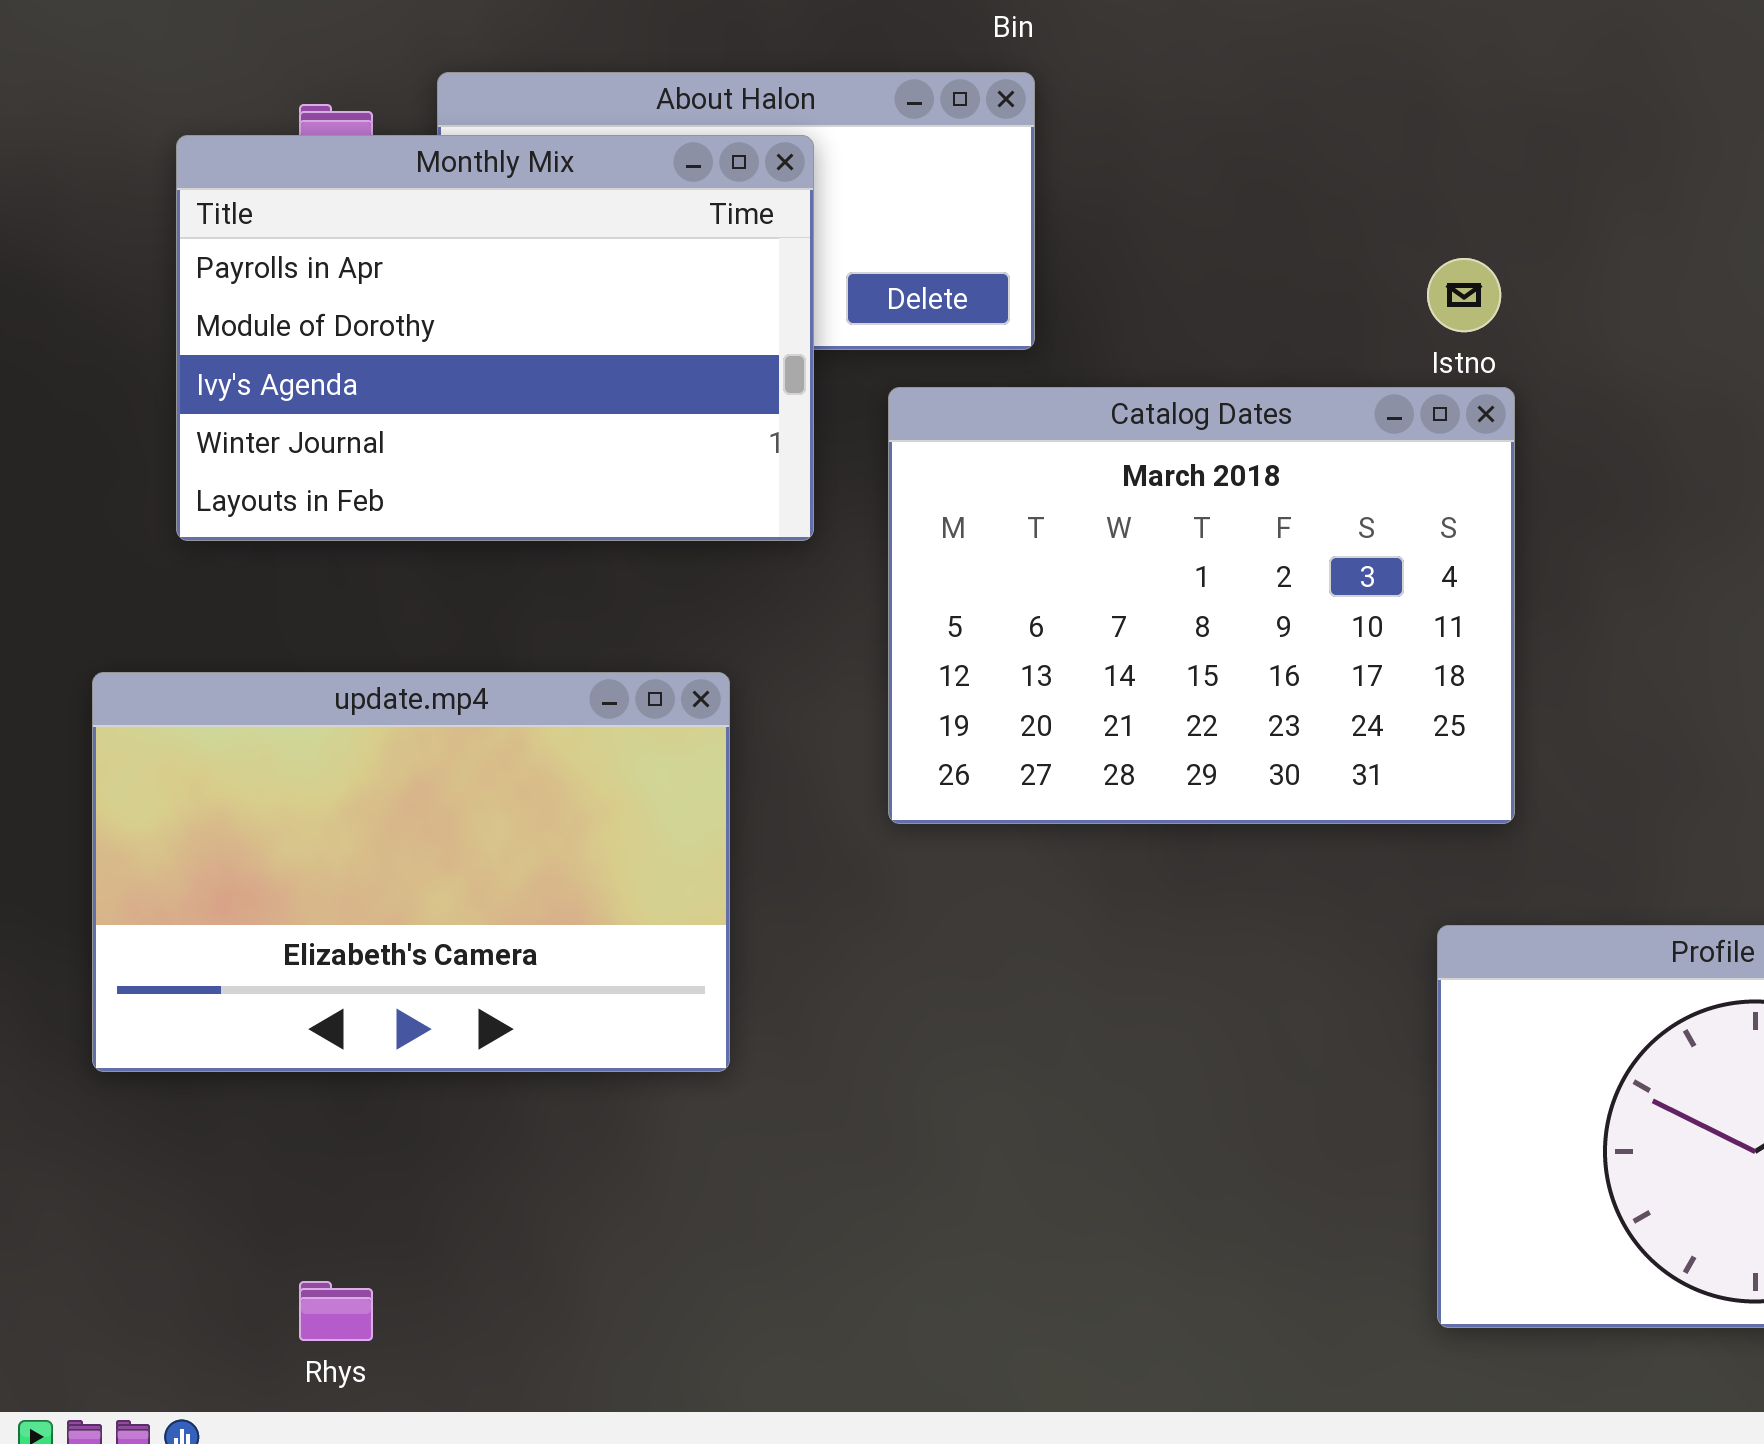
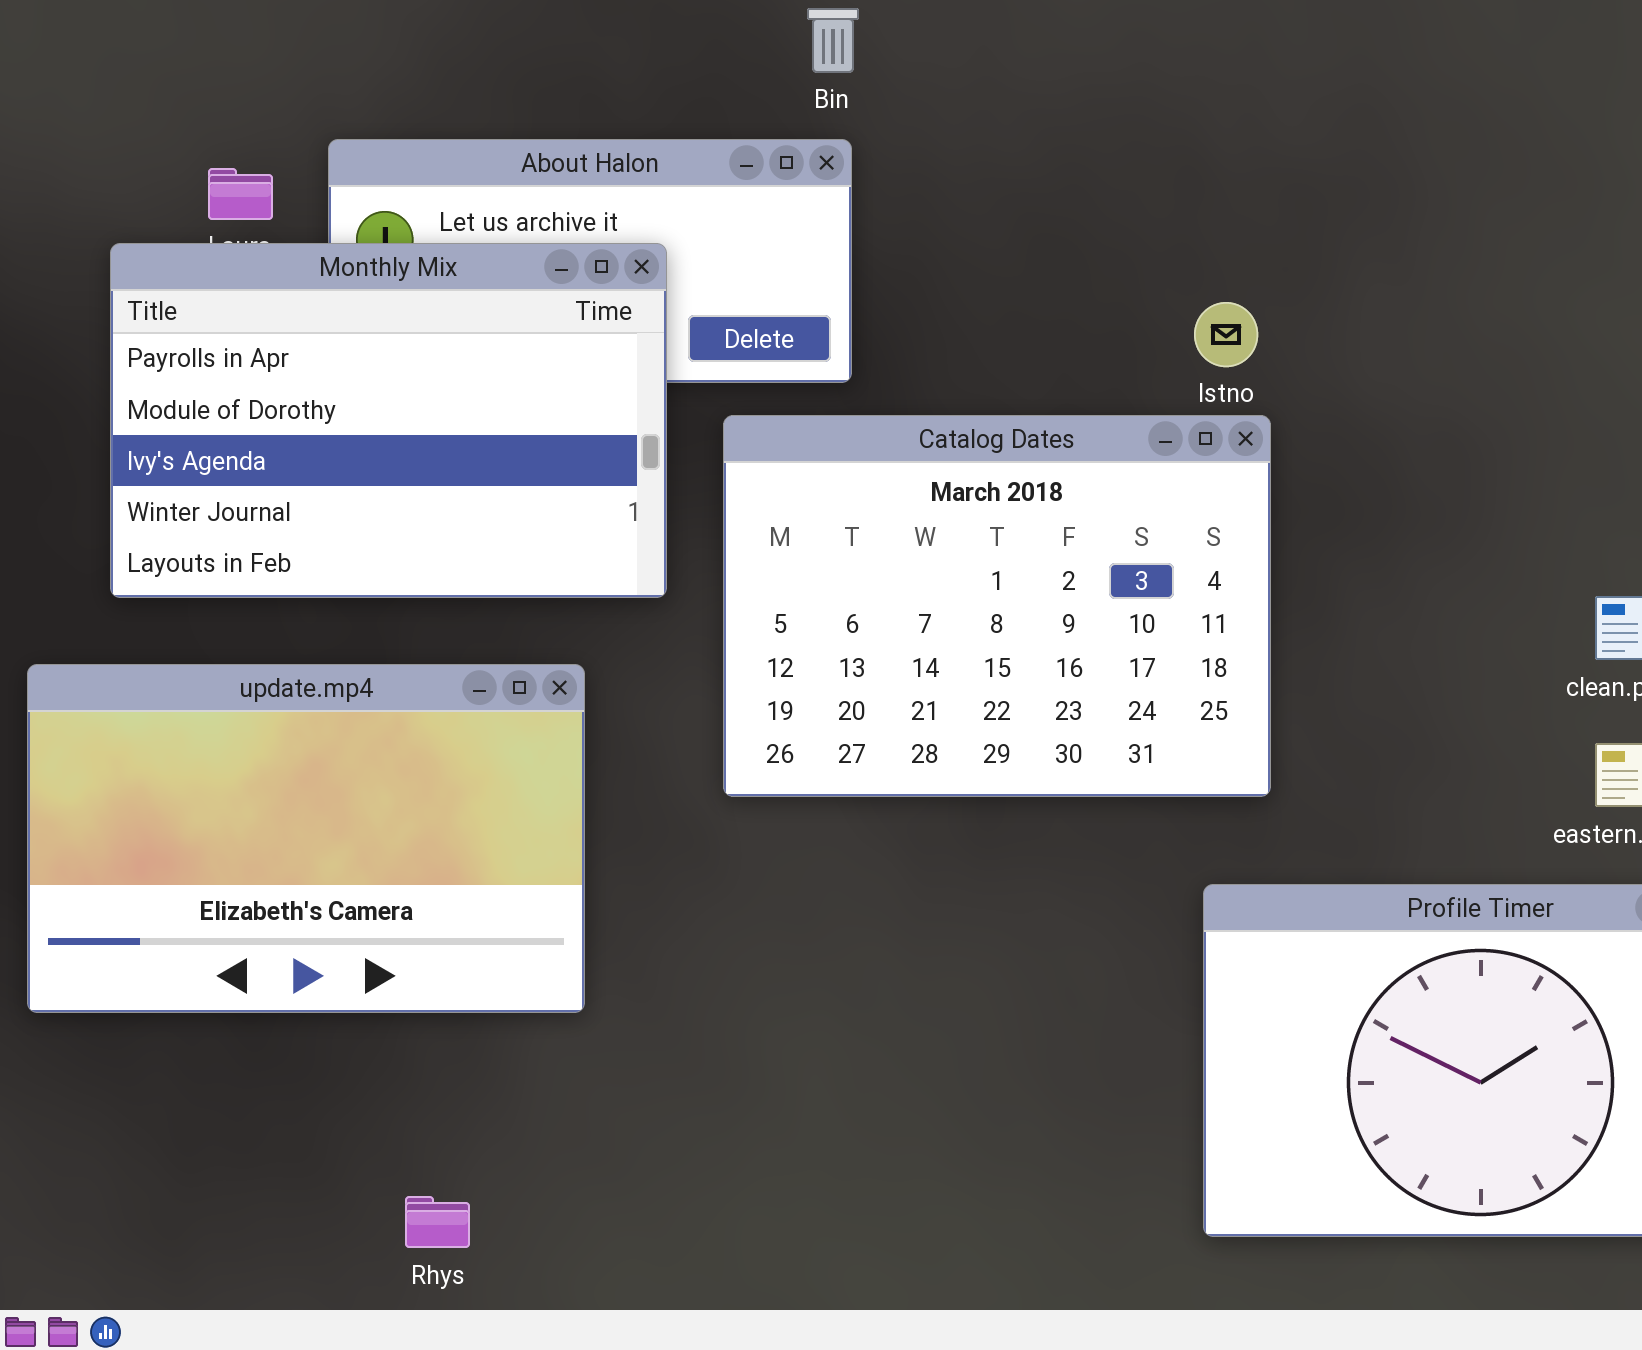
Monthly Mix: [176,135,814,541] -> [110,243,667,598], moved
Rhys: [299,1281,373,1341] -> [405,1196,470,1248], moved

